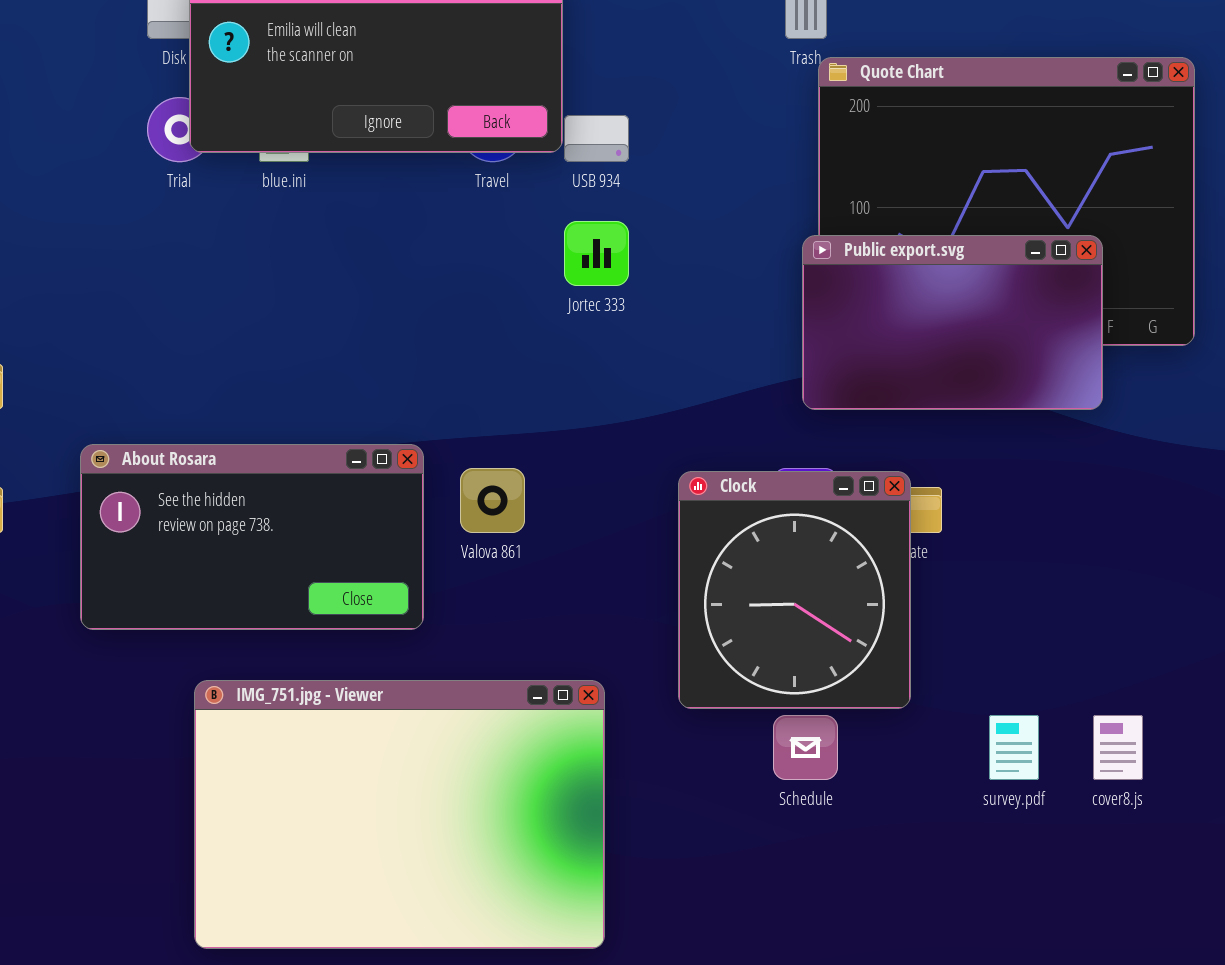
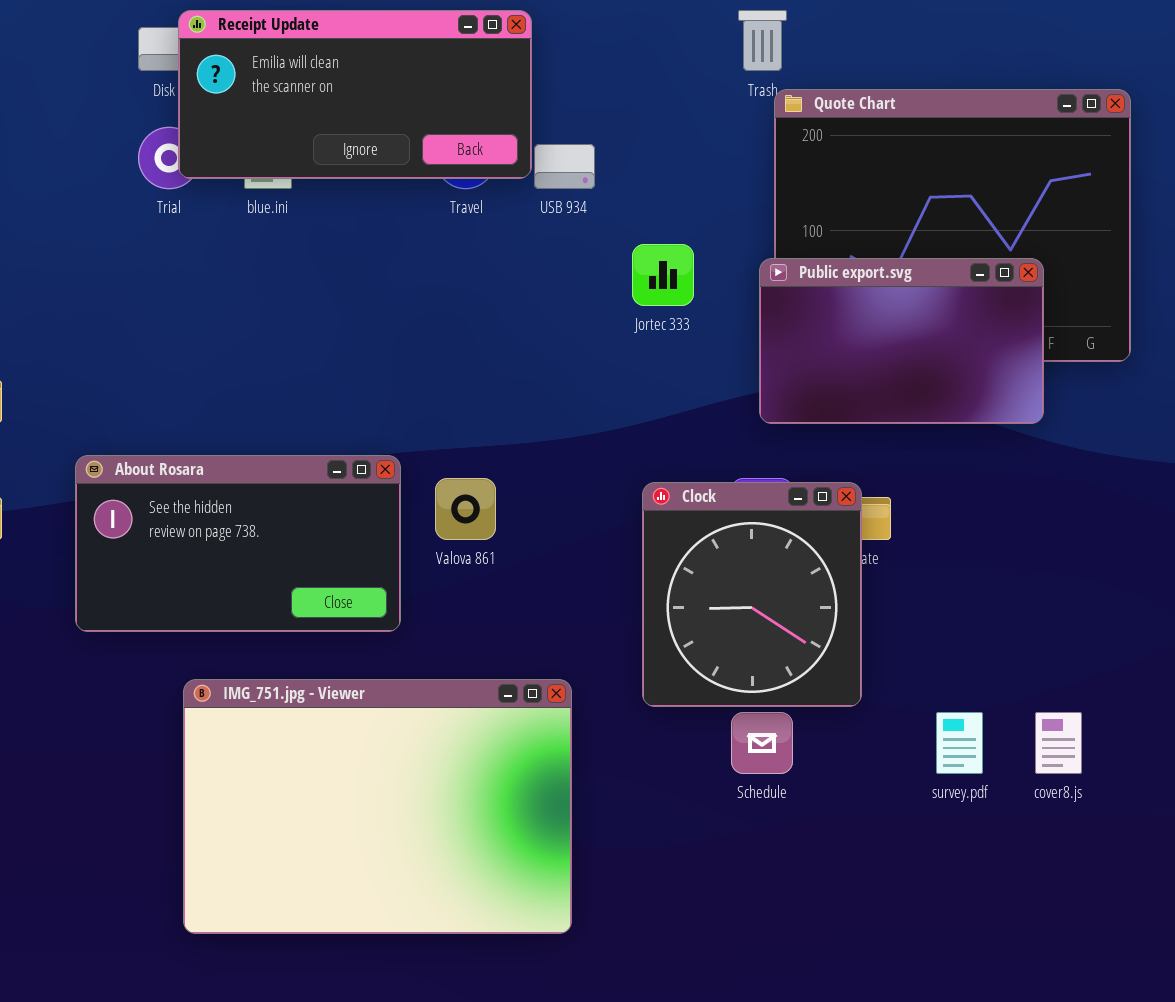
Jortec 333: [564,221,629,286] -> [632,244,694,306], moved

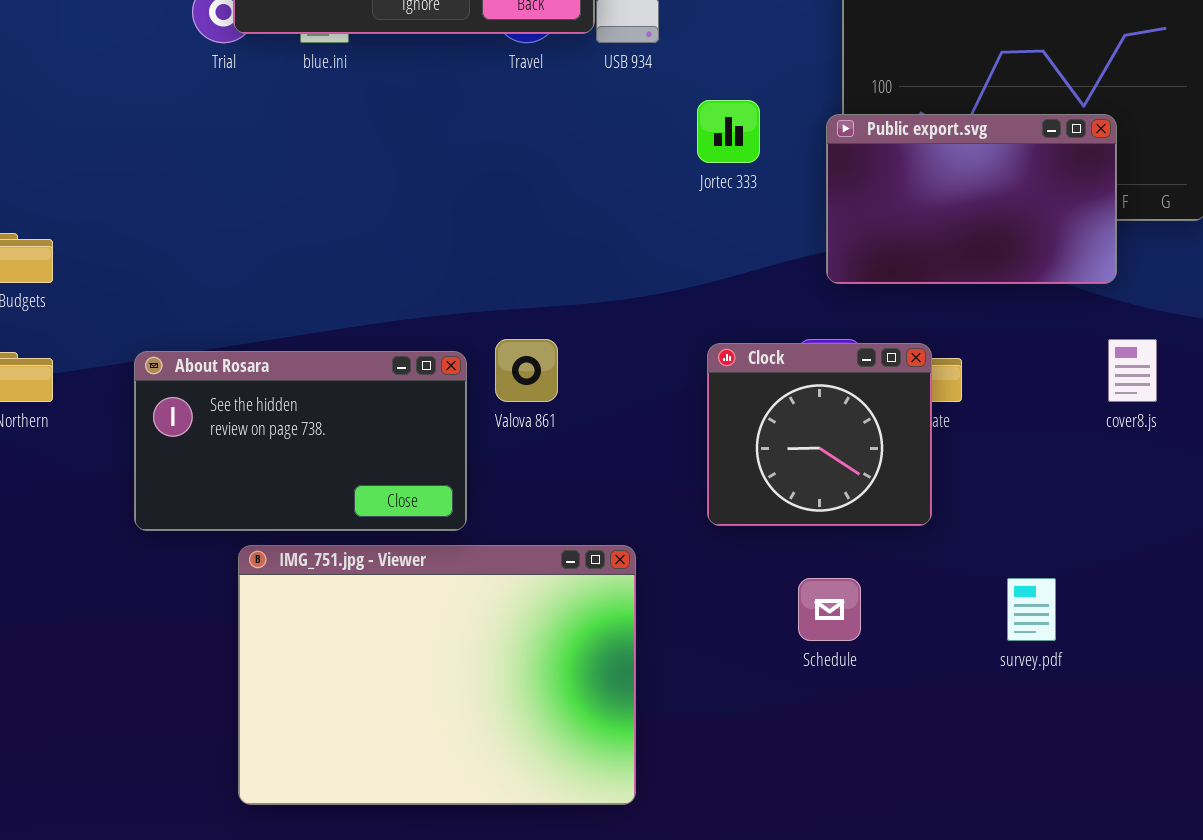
About Rosara: [75,455,401,632] -> [134,351,467,531], moved
Clock: [642,482,862,707] -> [707,343,932,526], resized
cover8.js: [1035,712,1082,774] -> [1108,339,1157,402], moved

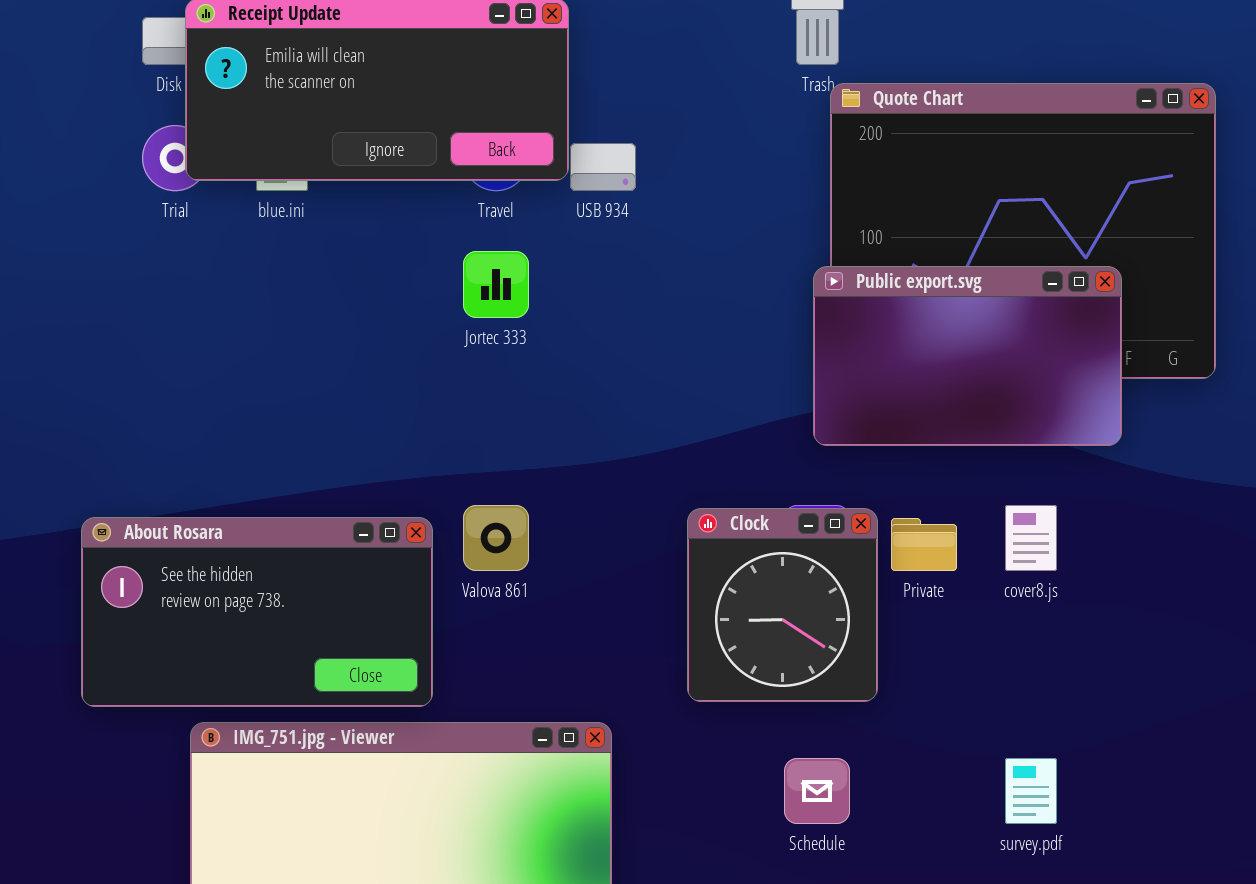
Jortec 333: [697,100,760,163] -> [463,251,529,318], moved
cover8.js: [1108,339,1157,402] -> [1005,505,1057,571], moved
Clock: [707,343,932,526] -> [687,508,878,702], resized

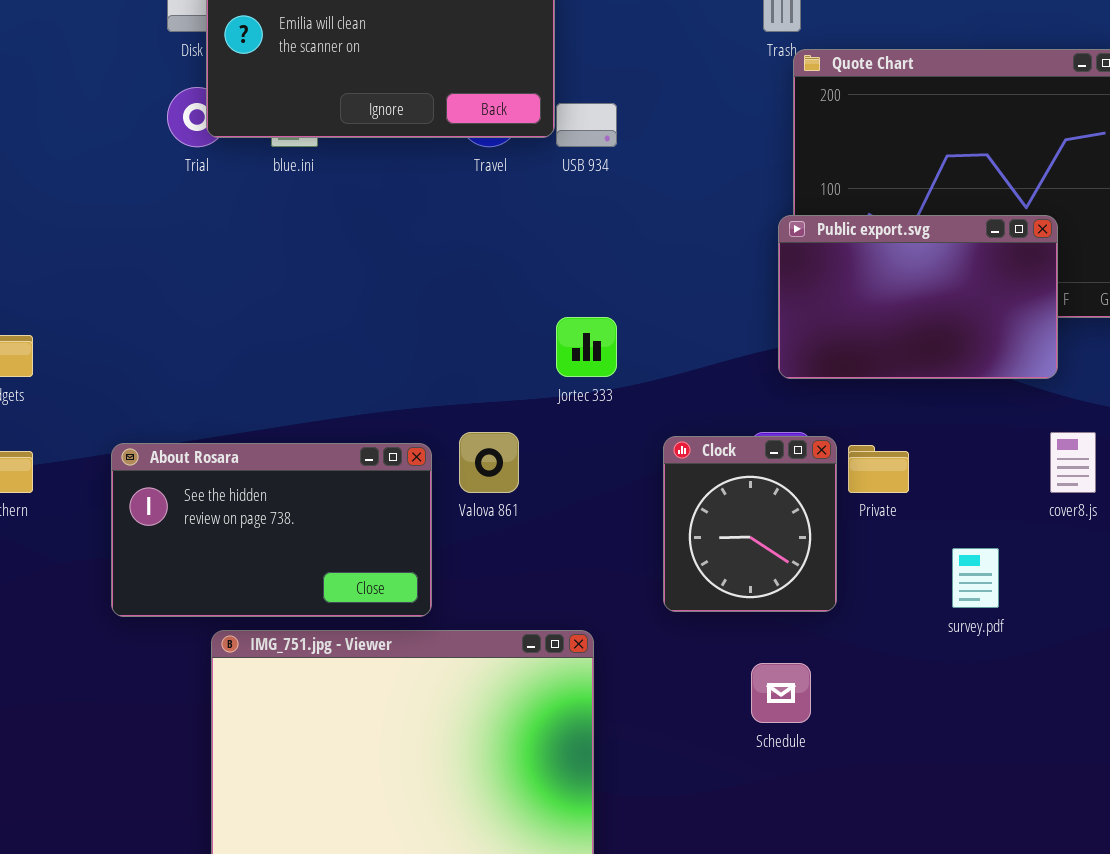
Jortec 333: [463,251,529,318] -> [556,317,617,377], moved
cover8.js: [1005,505,1057,571] -> [1050,432,1096,493], moved
survey.pdf: [1005,758,1057,824] -> [952,548,999,608], moved

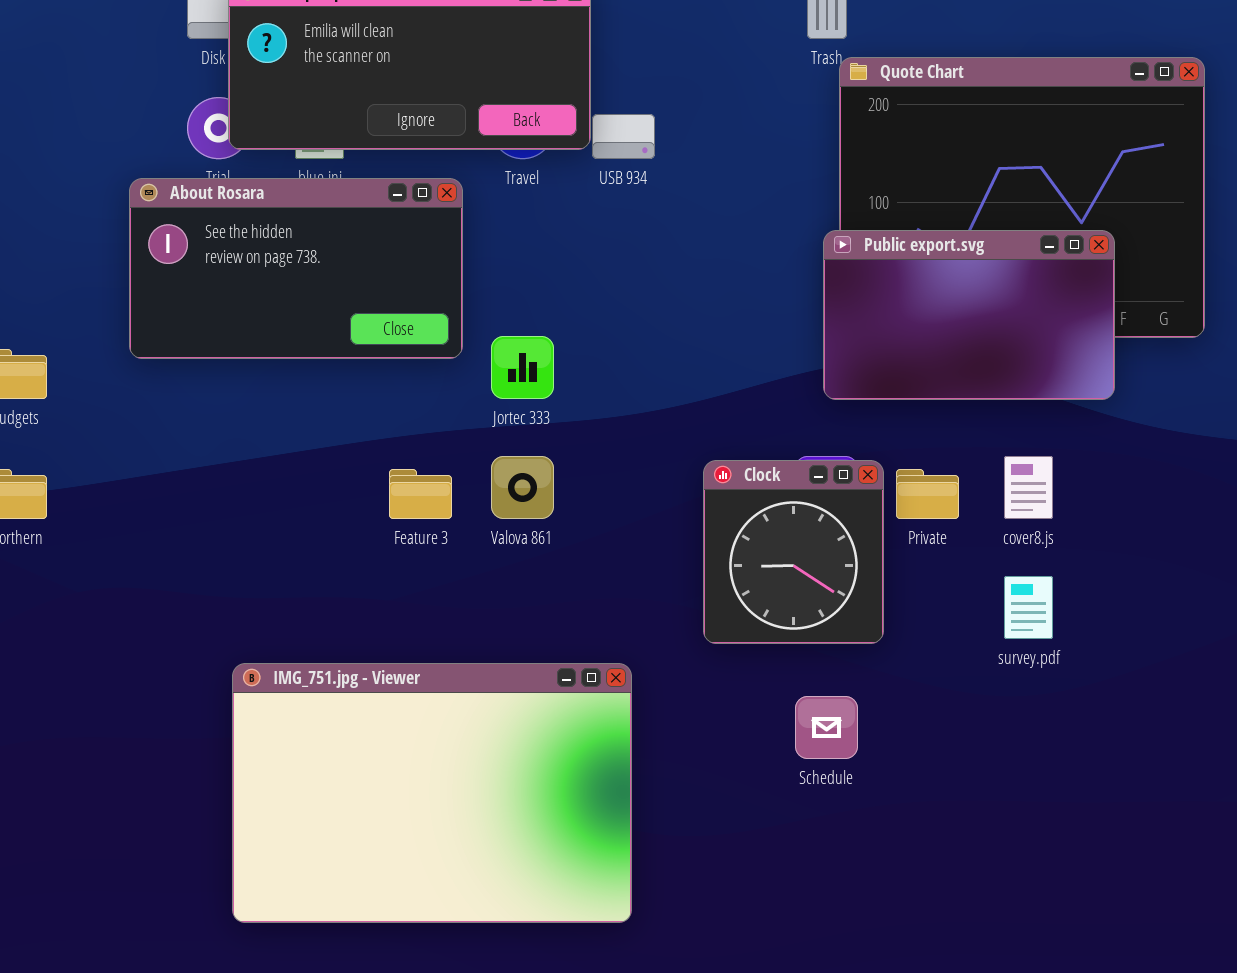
Jortec 333: [556,317,617,377] -> [491,336,554,399], moved
cover8.js: [1050,432,1096,493] -> [1004,456,1053,519], moved
About Rosara: [111,443,432,617] -> [129,178,463,359], moved

